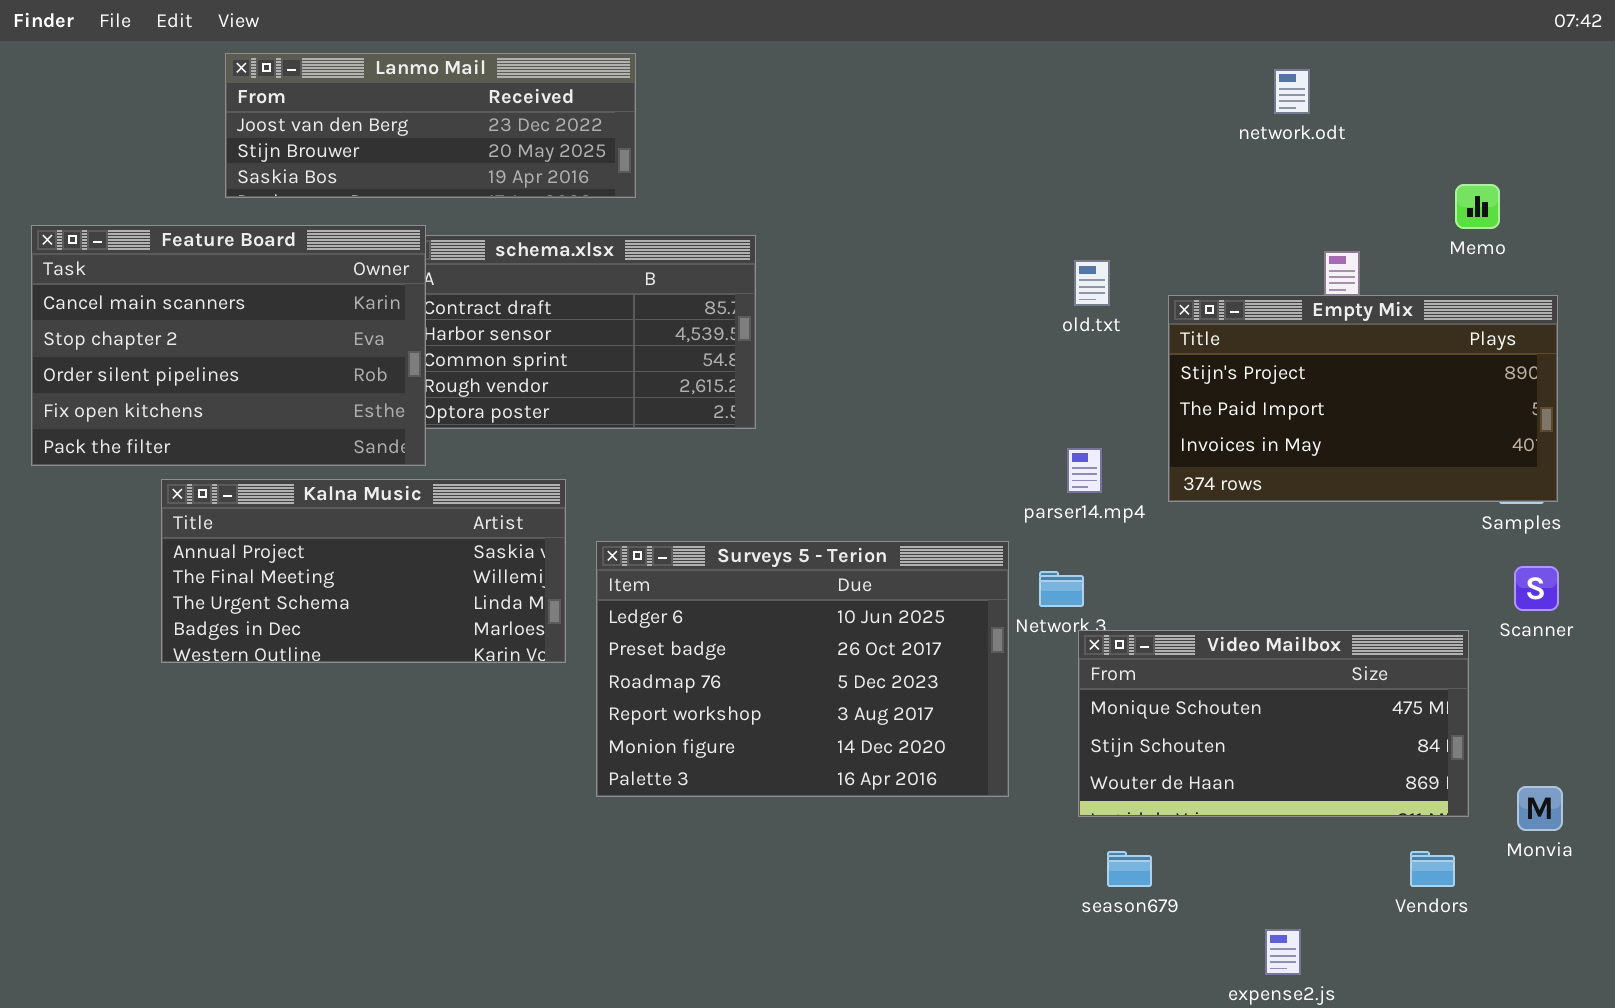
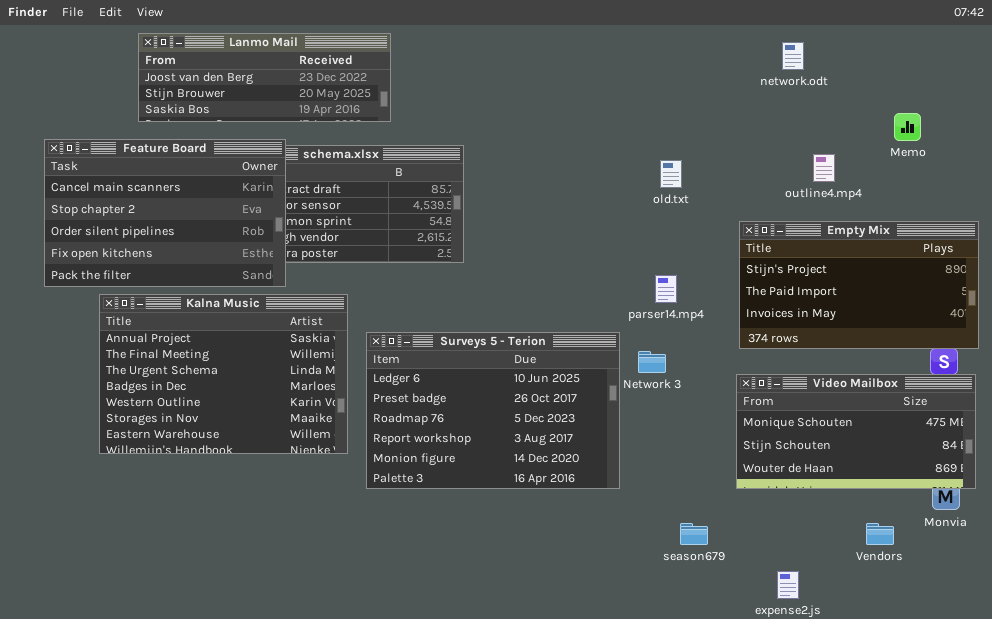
Feature Board: [31,225,426,466] -> [44,139,286,287], moved
Empty Mix: [1168,295,1558,502] -> [739,221,979,349], moved
Kalna Music: [161,479,566,663] -> [99,294,348,454], resized
Video Mailbox: [1078,630,1469,817] -> [736,374,976,489], moved

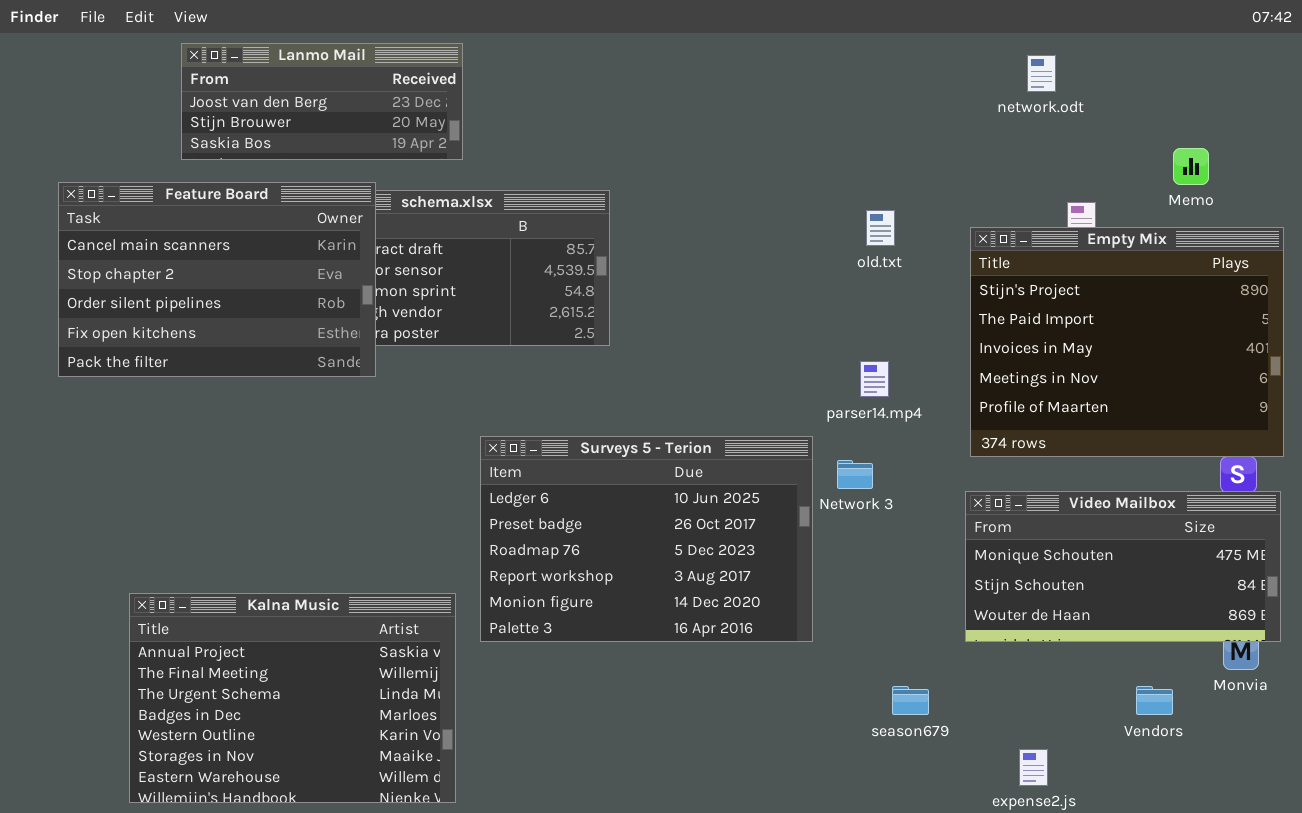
Lanmo Mail: [138,33,391,122] -> [181,43,463,160], resized
Empty Mix: [739,221,979,349] -> [970,227,1284,457], resized
Kalna Music: [99,294,348,454] -> [129,593,456,803], moved

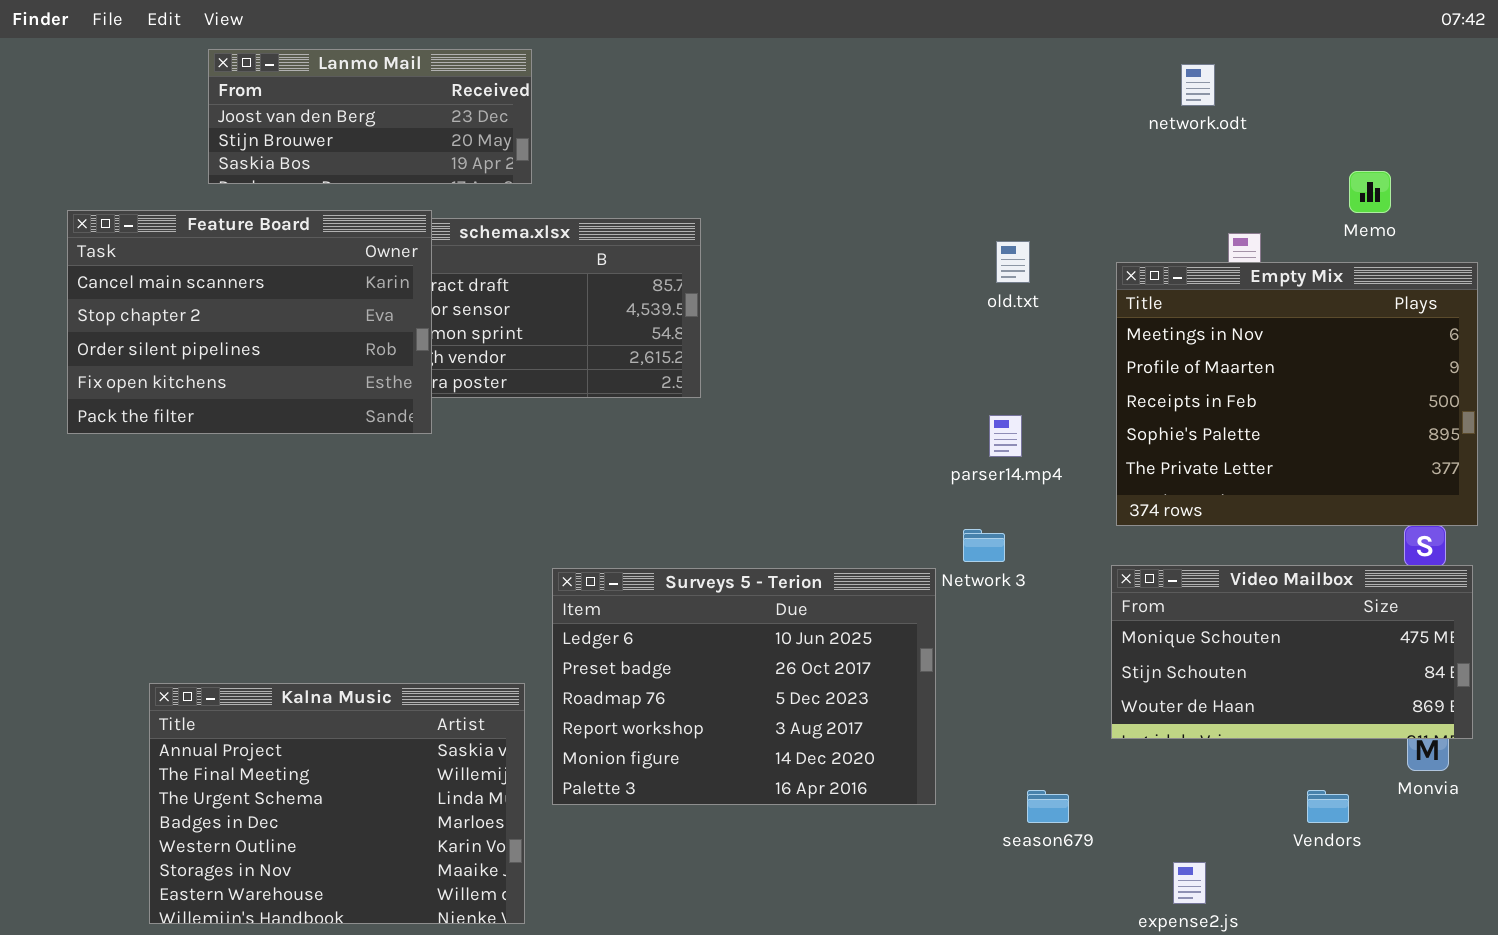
Empty Mix: [970,227,1284,457] -> [1116,262,1478,526], scrolled down 3 rows
Surveys 5 - Terion: [480,436,813,642] -> [552,568,936,805], moved

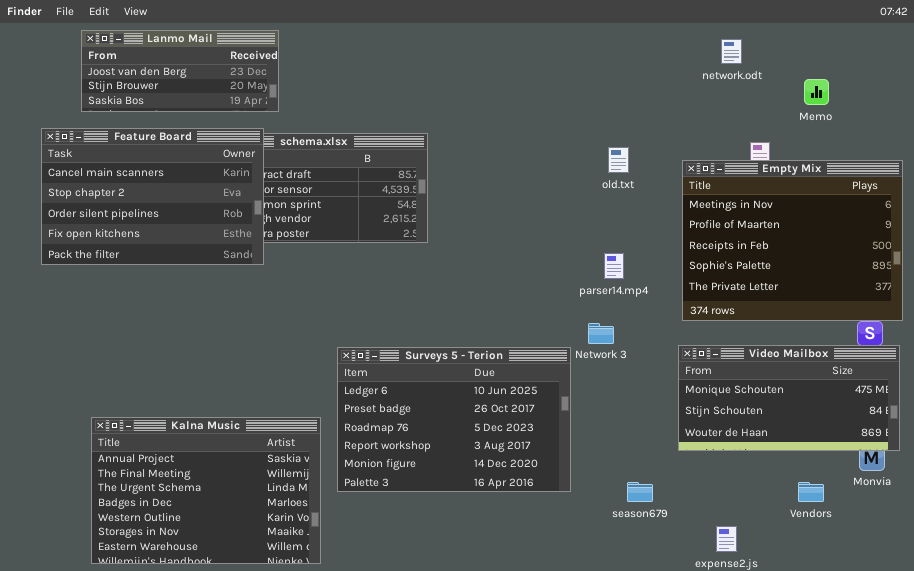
Lanmo Mail: [208,49,532,184] -> [81,30,279,112], moved
Memo: [1349,171,1391,213] -> [804,79,829,105], moved

